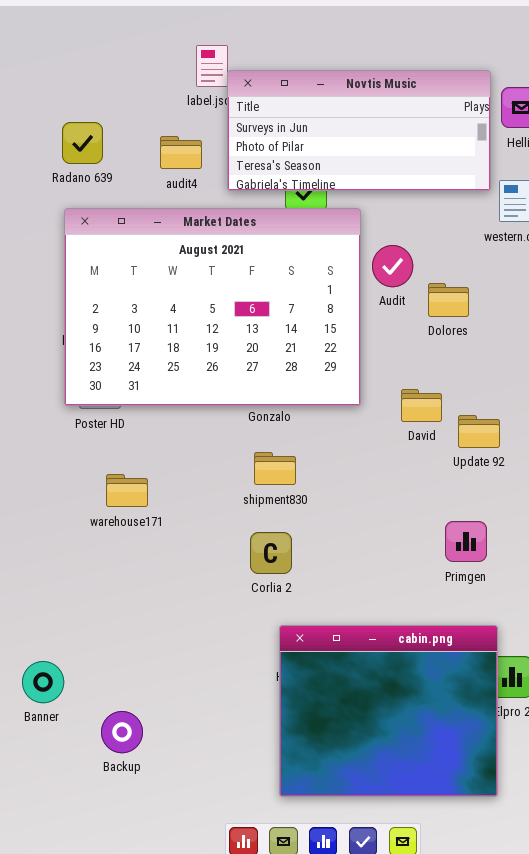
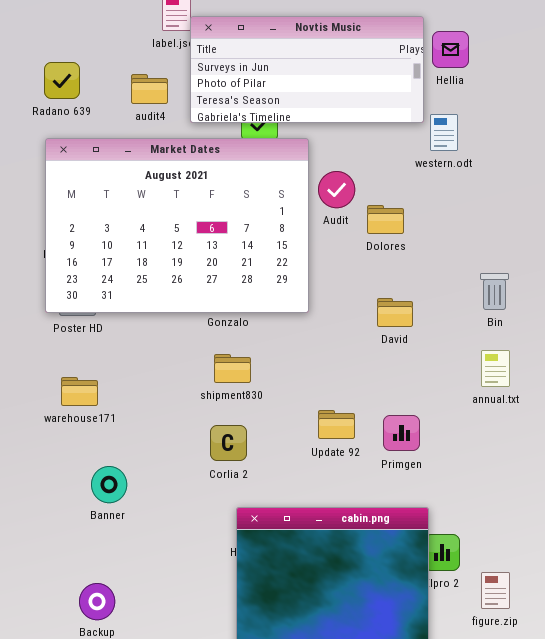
David: [401,389,442,422] -> [377,298,413,327], moved
Update 92: [458,415,500,448] -> [318,410,355,439], moved
warehouse171: [106,474,148,507] -> [61,377,98,406], moved
Banner: [22,661,64,703] -> [91,466,127,503], moved

